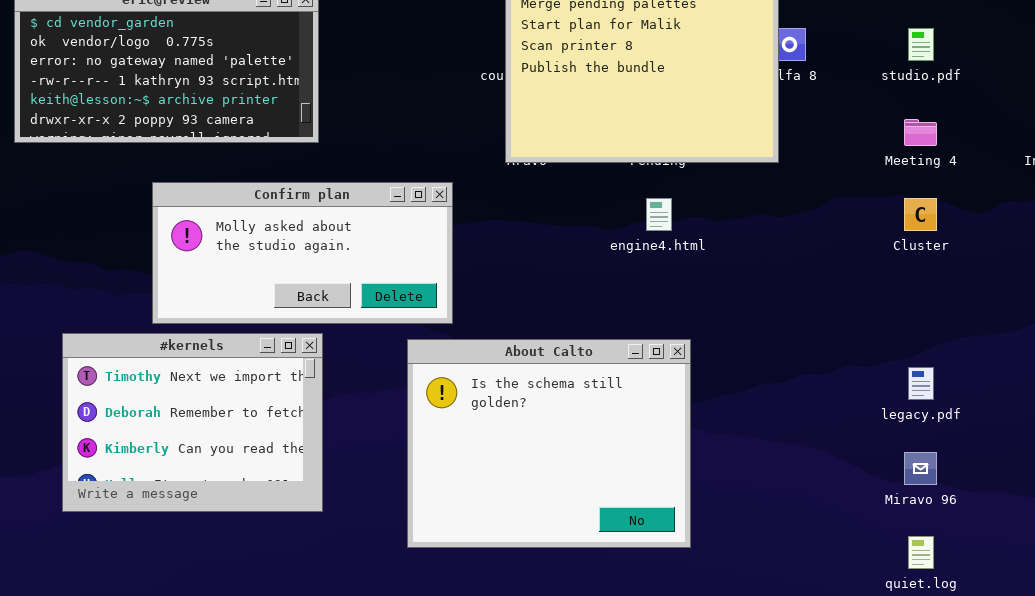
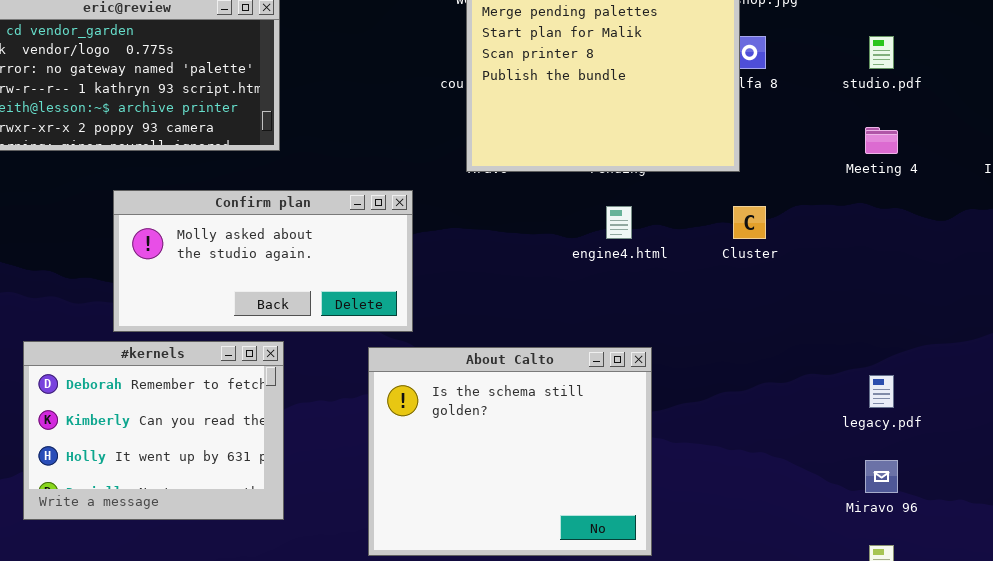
Cluster: [904,198,937,231] -> [733,206,766,239], moved
#kernels: [62,333,323,512] -> [23,341,284,520], scrolled down 1 row

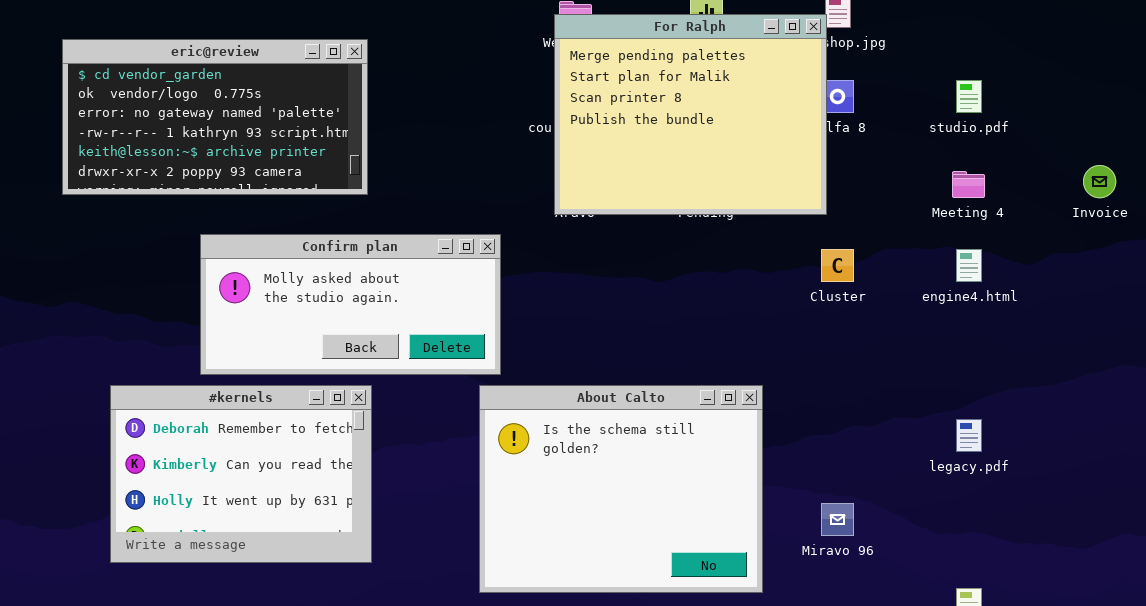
engine4.html: [606,206,632,239] -> [956,249,982,282], moved
About Calto: [368,347,652,556] -> [479,385,763,593], moved
Miravo 96: [865,460,898,493] -> [821,503,854,536], moved

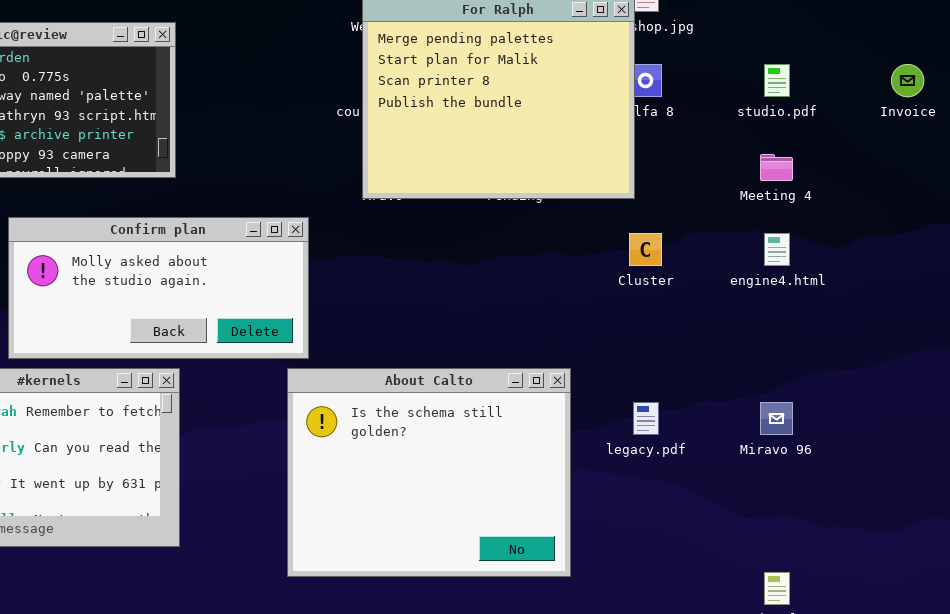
Invoice: [1083,165,1116,198] -> [891,64,924,97], moved
legacy.pdf: [956,419,982,452] -> [633,402,659,435], moved
Miravo 96: [821,503,854,536] -> [760,402,793,435], moved

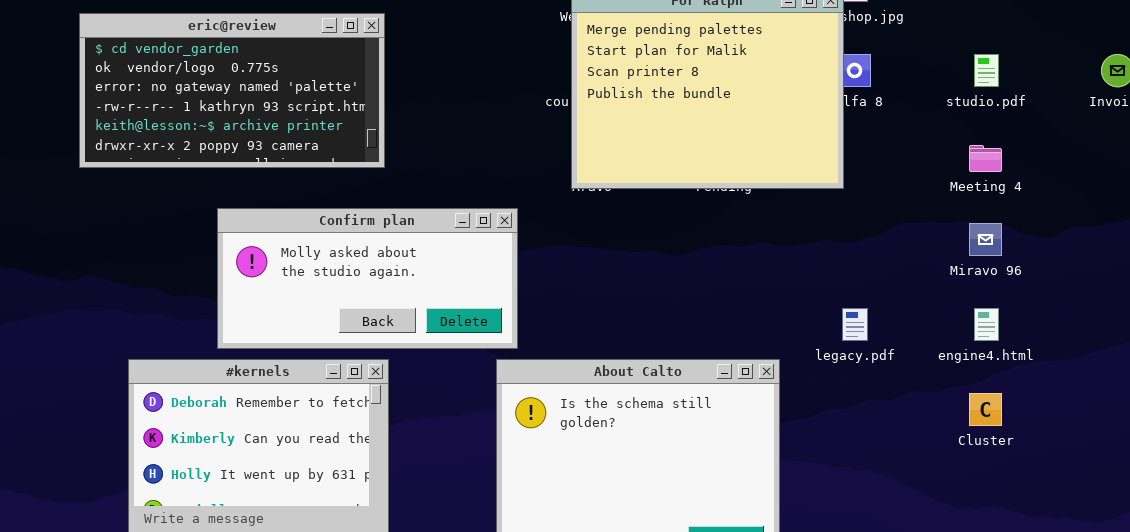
Cluster: [629,233,662,266] -> [969,393,1002,426], moved
engine4.html: [764,233,790,266] -> [974,308,999,341], moved
legacy.pdf: [633,402,659,435] -> [842,308,868,341], moved
Miravo 96: [760,402,793,435] -> [969,223,1002,256], moved

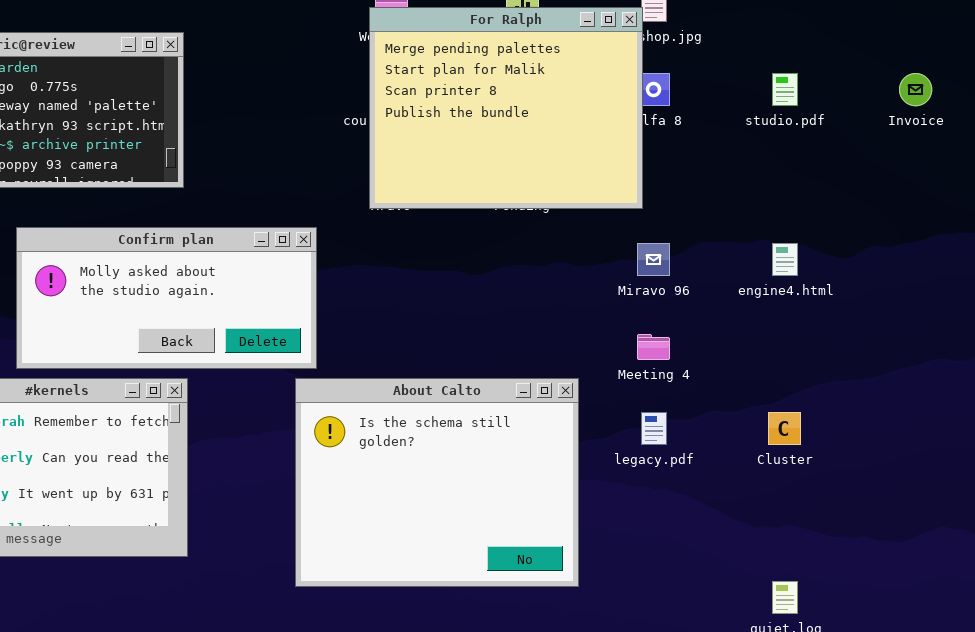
Meeting 4: [969,145,1002,172] -> [637,334,670,360], moved
Miravo 96: [969,223,1002,256] -> [637,243,670,276], moved
legacy.pdf: [842,308,868,341] -> [641,412,667,445], moved
engine4.html: [974,308,999,341] -> [772,243,798,276], moved

